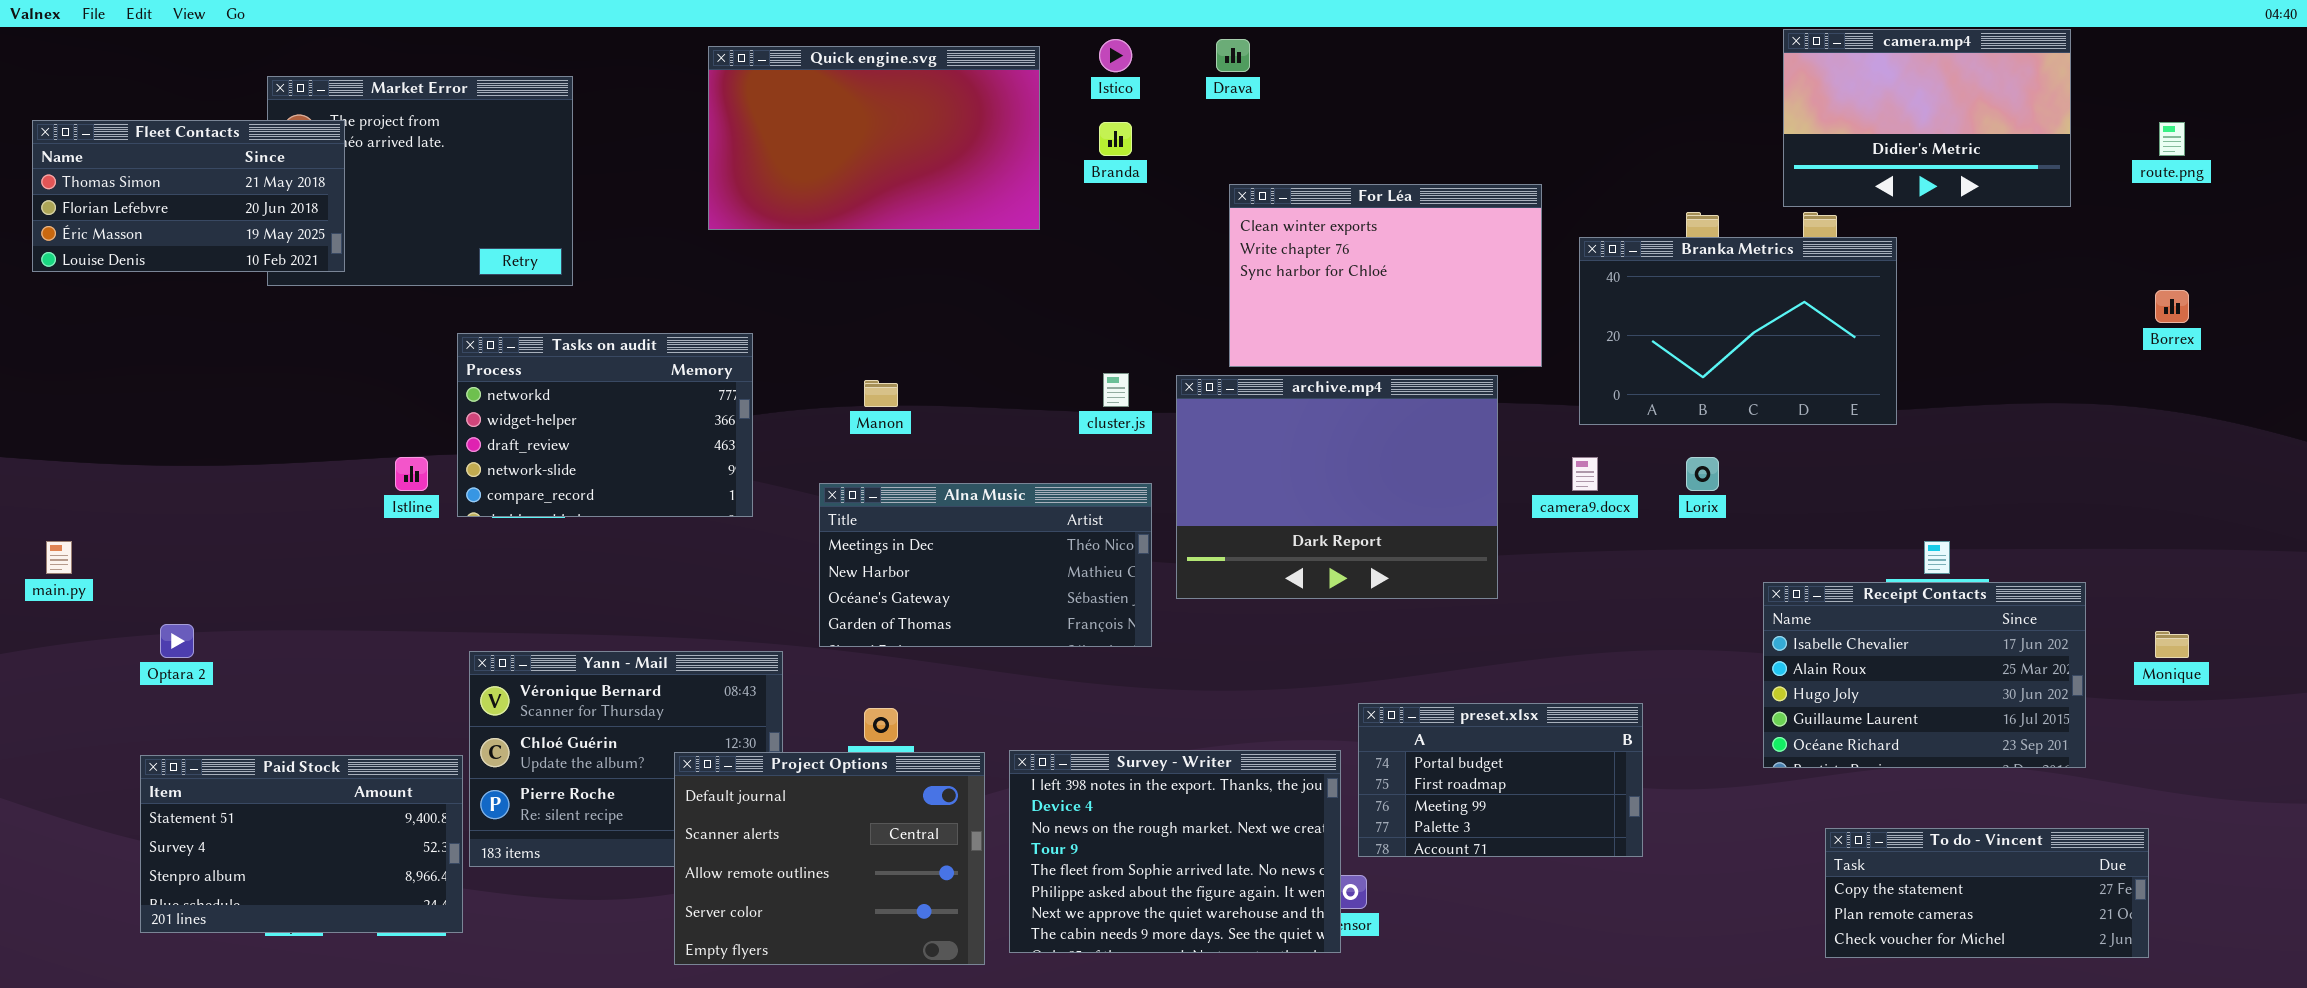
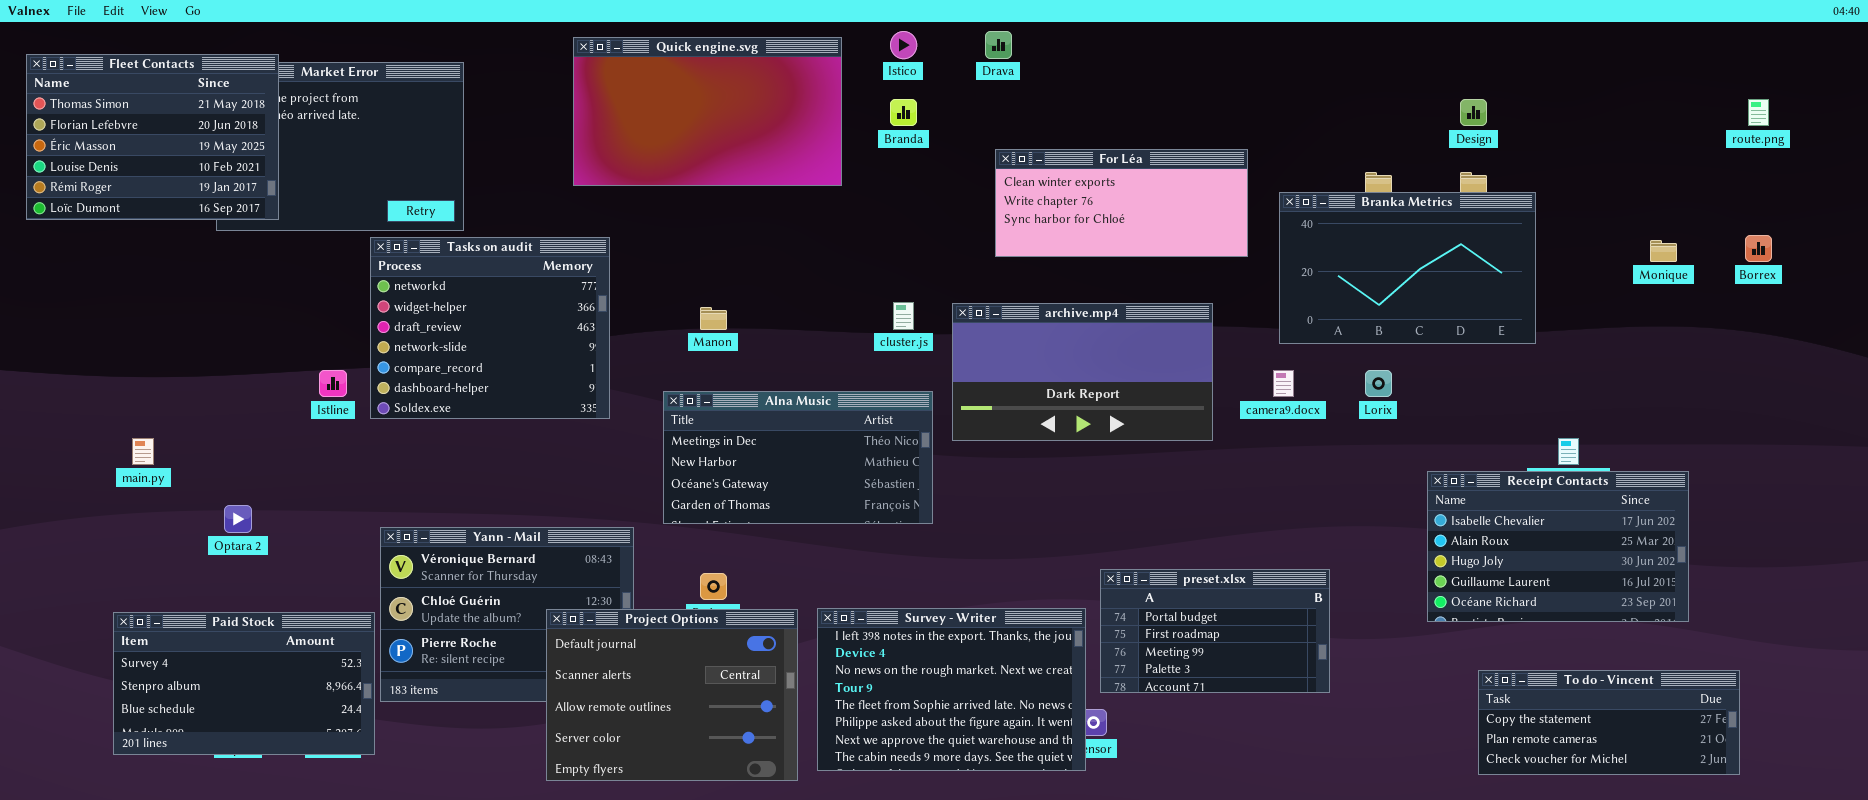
camera.mp4: [1783,29,2071,207] -> none, closed
Fleet Contacts: [32,120,345,272] -> [26,54,279,220], resized
For Léa: [1229,184,1542,367] -> [995,149,1248,257], resized
Tasks on audit: [457,333,753,517] -> [370,237,610,419], resized
archive.mp4: [1176,375,1498,599] -> [952,303,1213,441], resized
main.py: [46,541,72,574] -> [132,438,154,465], moved
Optara 2: [160,624,194,658] -> [224,505,252,533], moved
Monique: [2155,631,2189,658] -> [1650,240,1677,262], moved
Paid Stock: [140,755,463,933] -> [113,612,375,755], scrolled down 1 row

